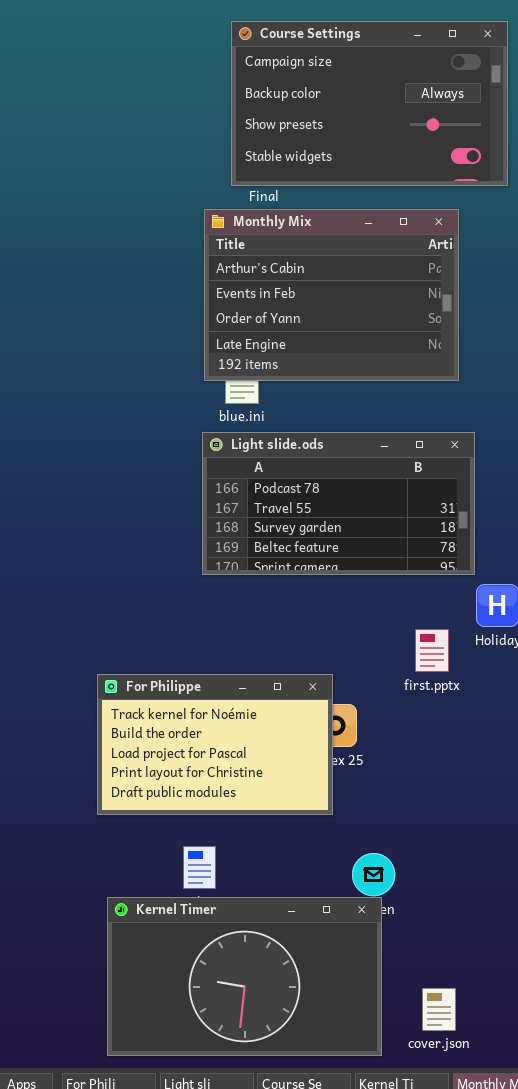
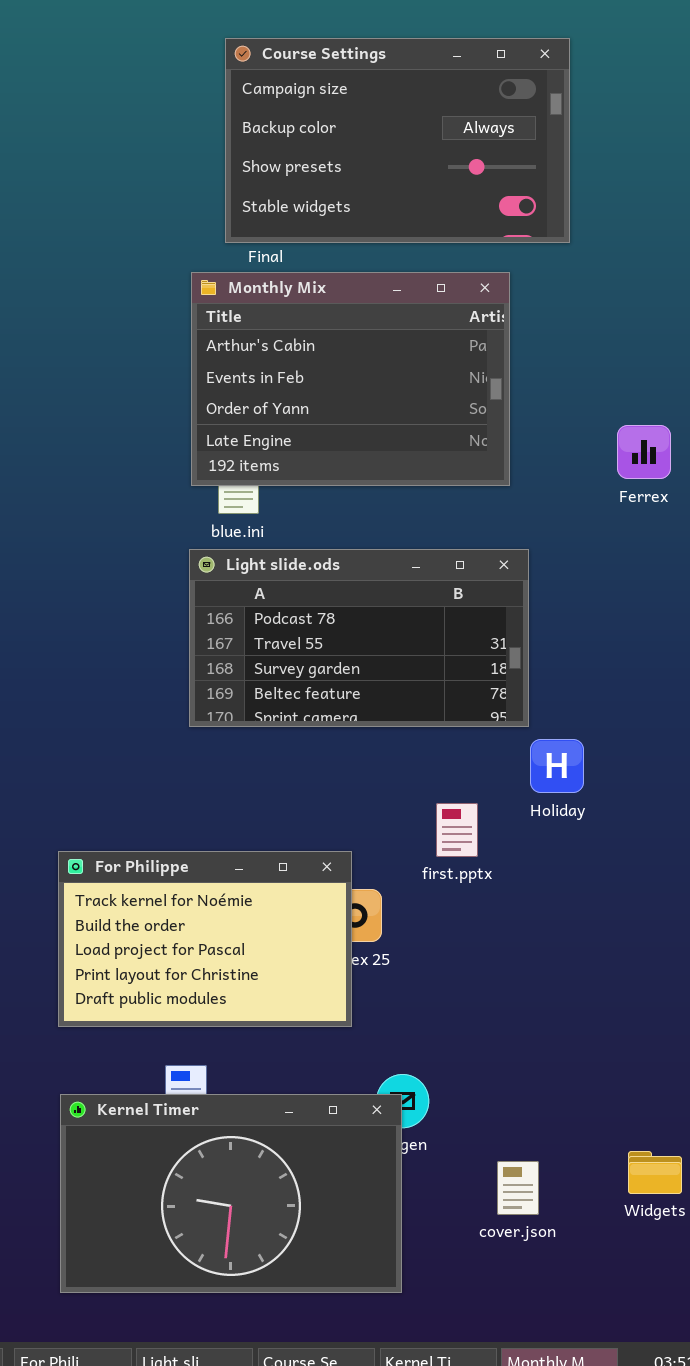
first.pptx: [415,629,449,672] -> [436,803,478,857], moved
Kernel Timer: [107,897,382,1056] -> [60,1094,402,1293], moved
cover.json: [422,988,456,1031] -> [497,1161,539,1215], moved

